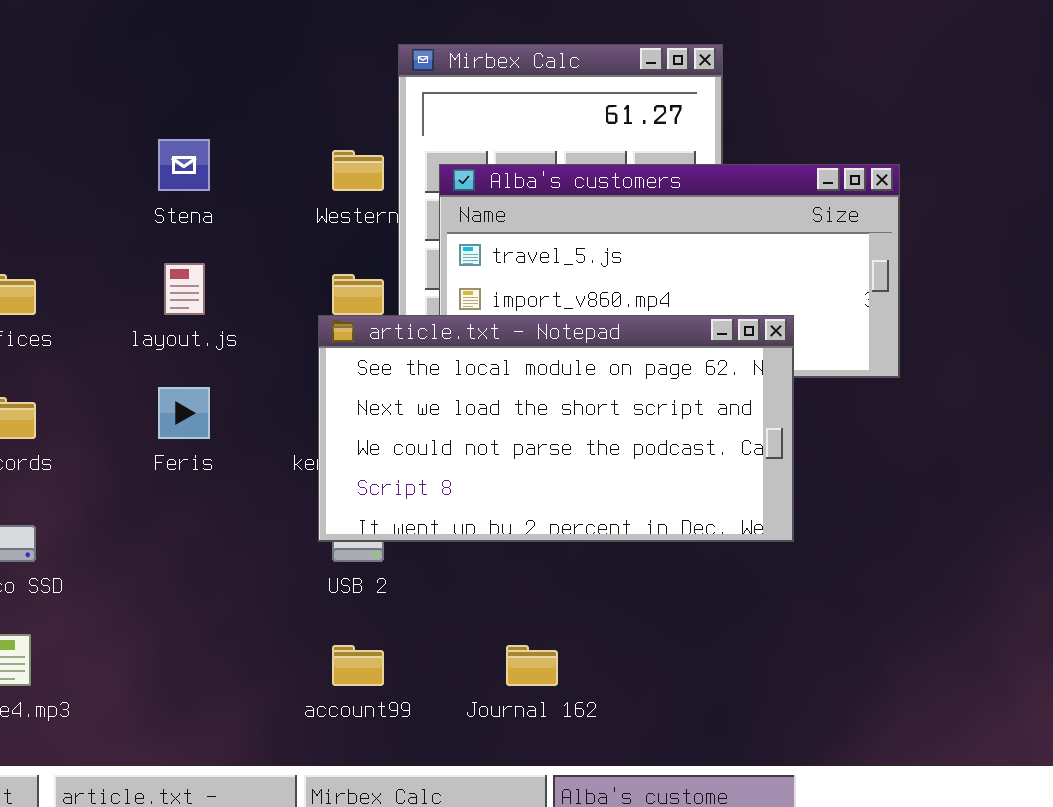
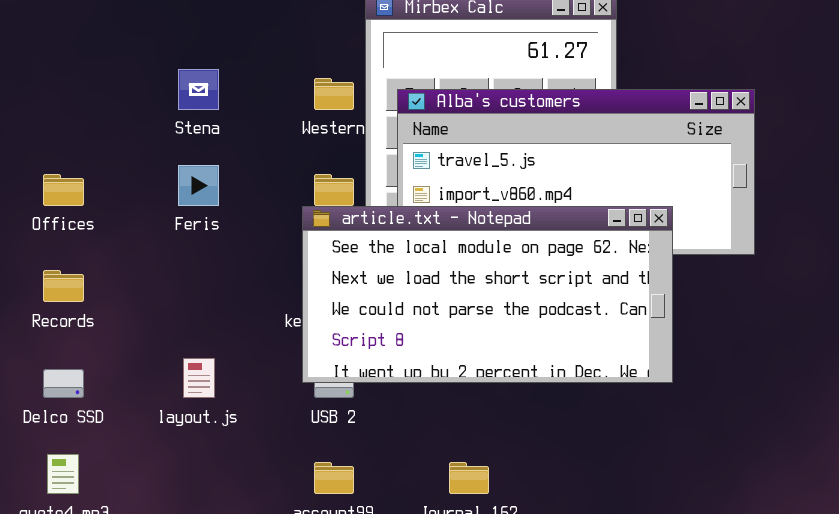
layout.js: [164,263,205,315] -> [183,358,215,398], moved
Feris: [158,387,210,439] -> [178,165,219,206], moved

